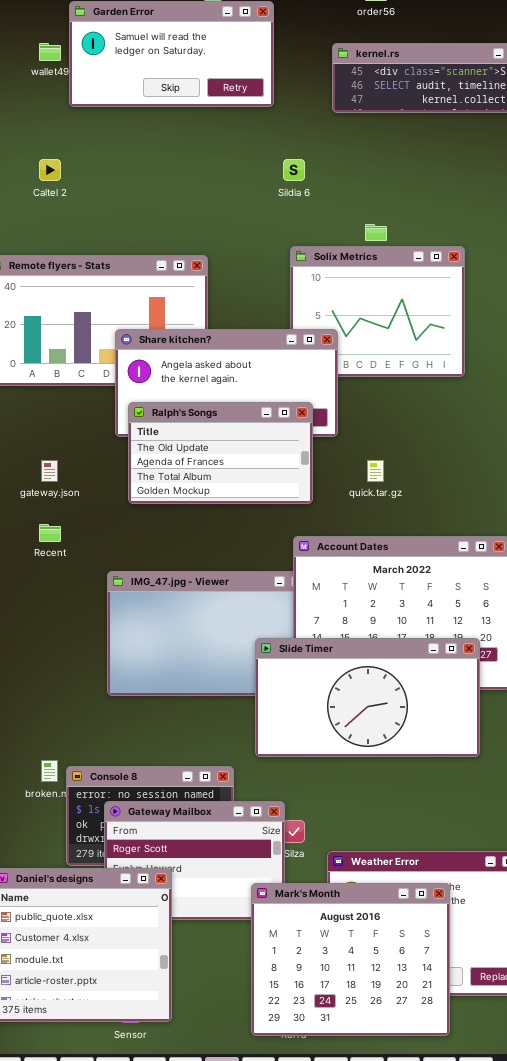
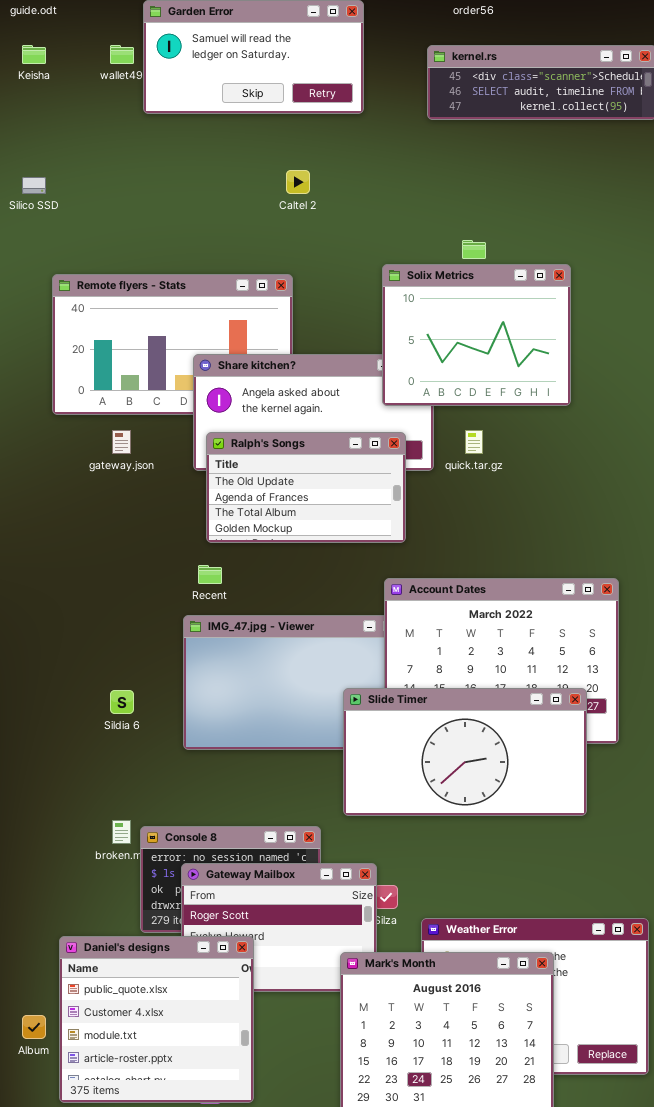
Caltel 2: [39,159,61,181] -> [286,170,310,194], moved
Sildia 6: [283,159,305,181] -> [110,690,134,714], moved
Solix Metrics: [290,246,465,377] -> [382,264,571,406], raised
gateway.json: [41,460,58,482] -> [112,430,131,454], moved
quick.tar.gz: [367,460,384,482] -> [465,430,483,454], moved
Recent: [39,524,61,542] -> [198,565,222,584], moved

